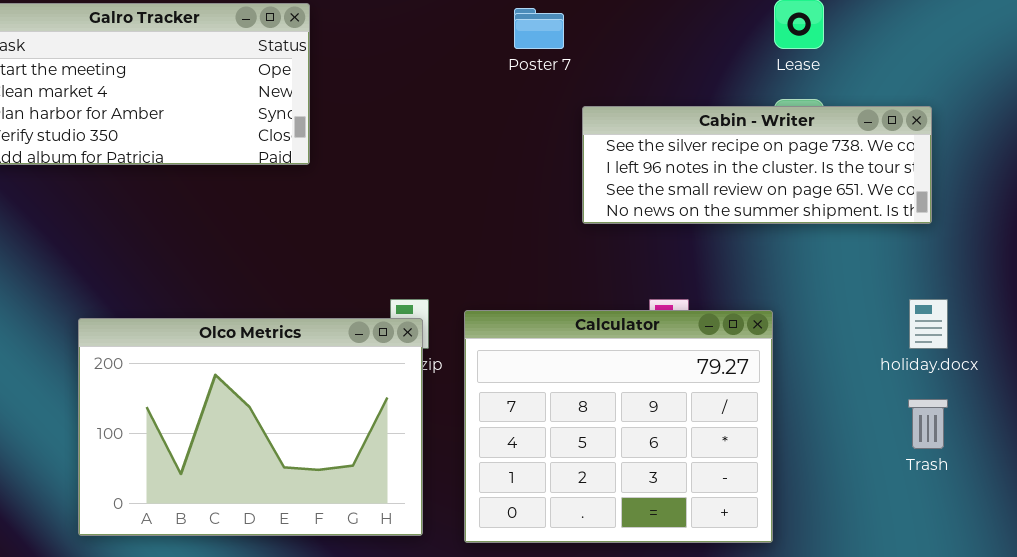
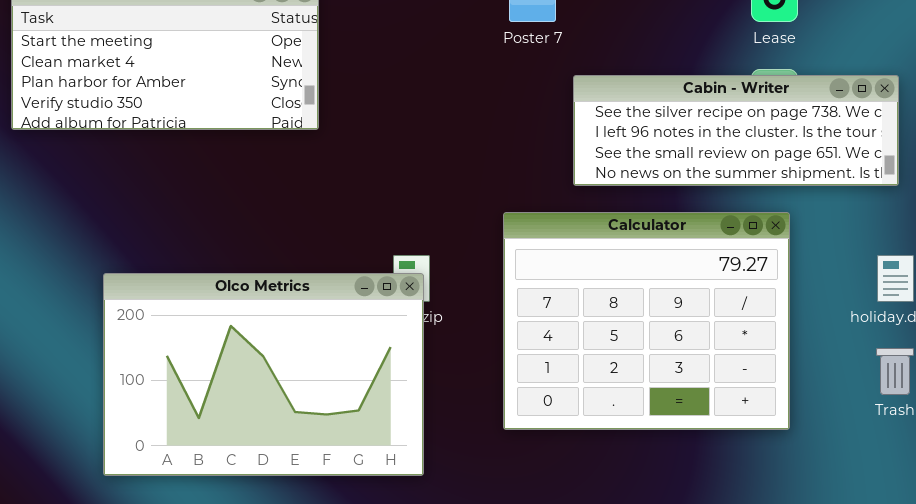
Calculator: [464,310,773,543] -> [503,212,790,430], moved

